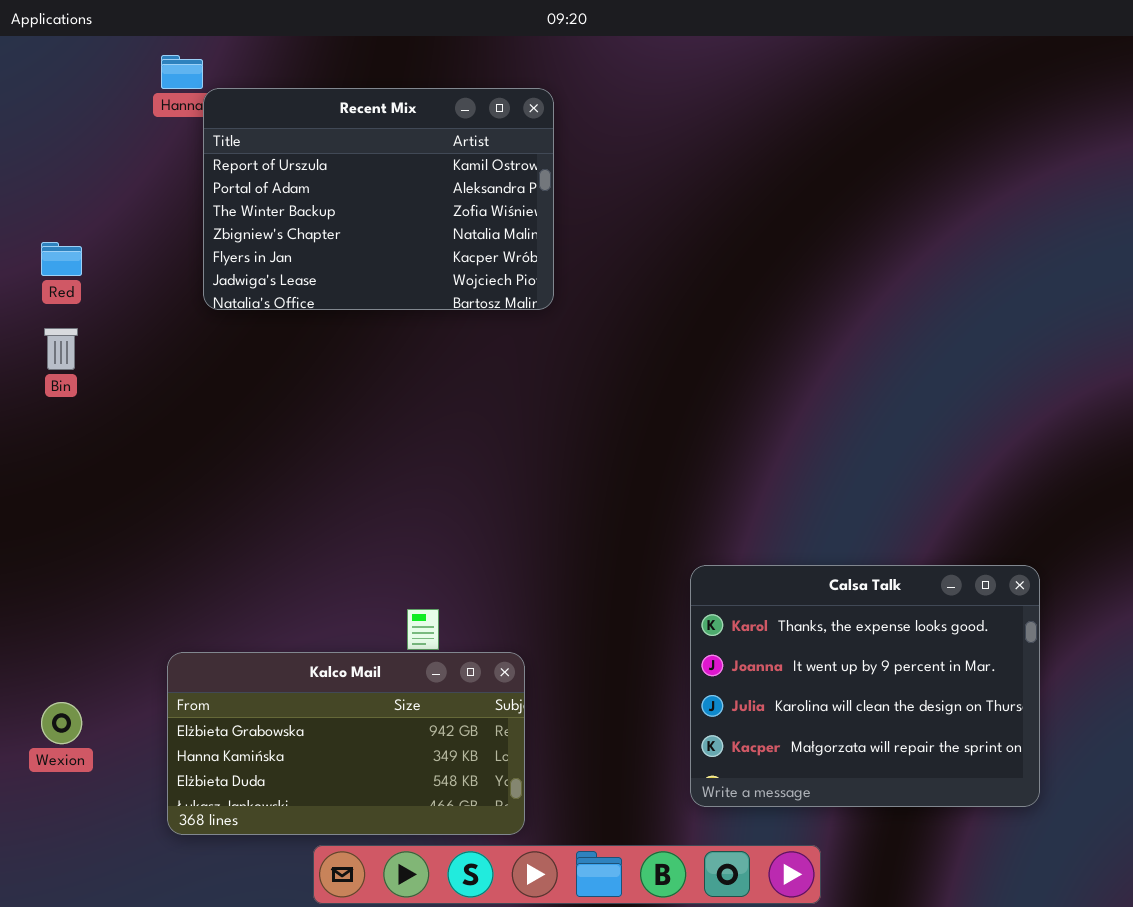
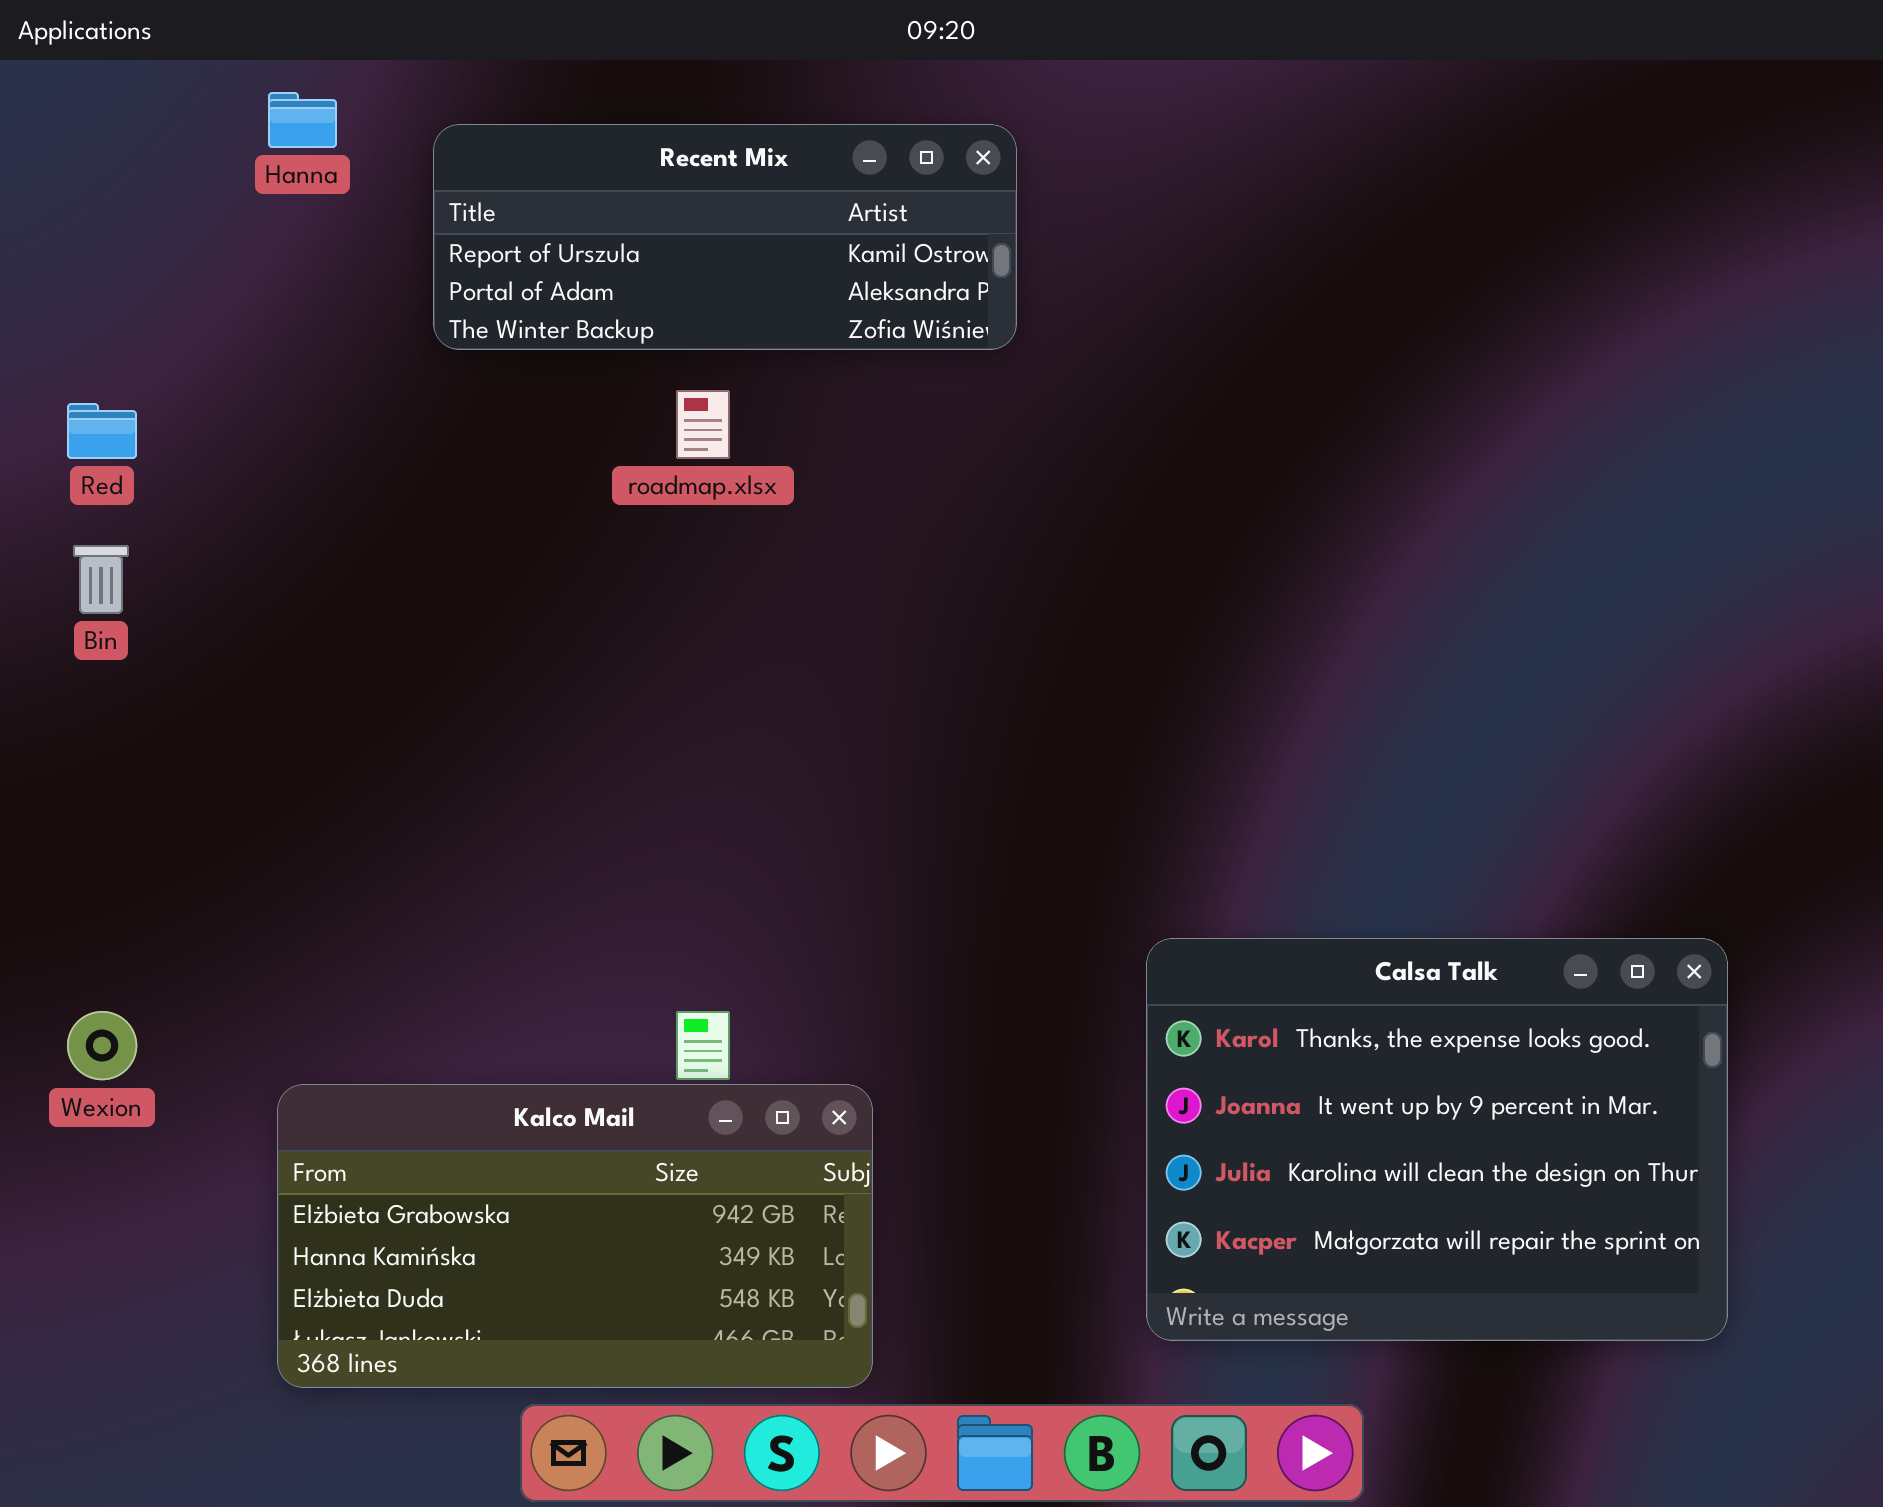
Recent Mix: [203,88,554,310] -> [433,124,1017,350], moved, resized
Wexion: [41,702,82,744] -> [67,1011,137,1080], moved

